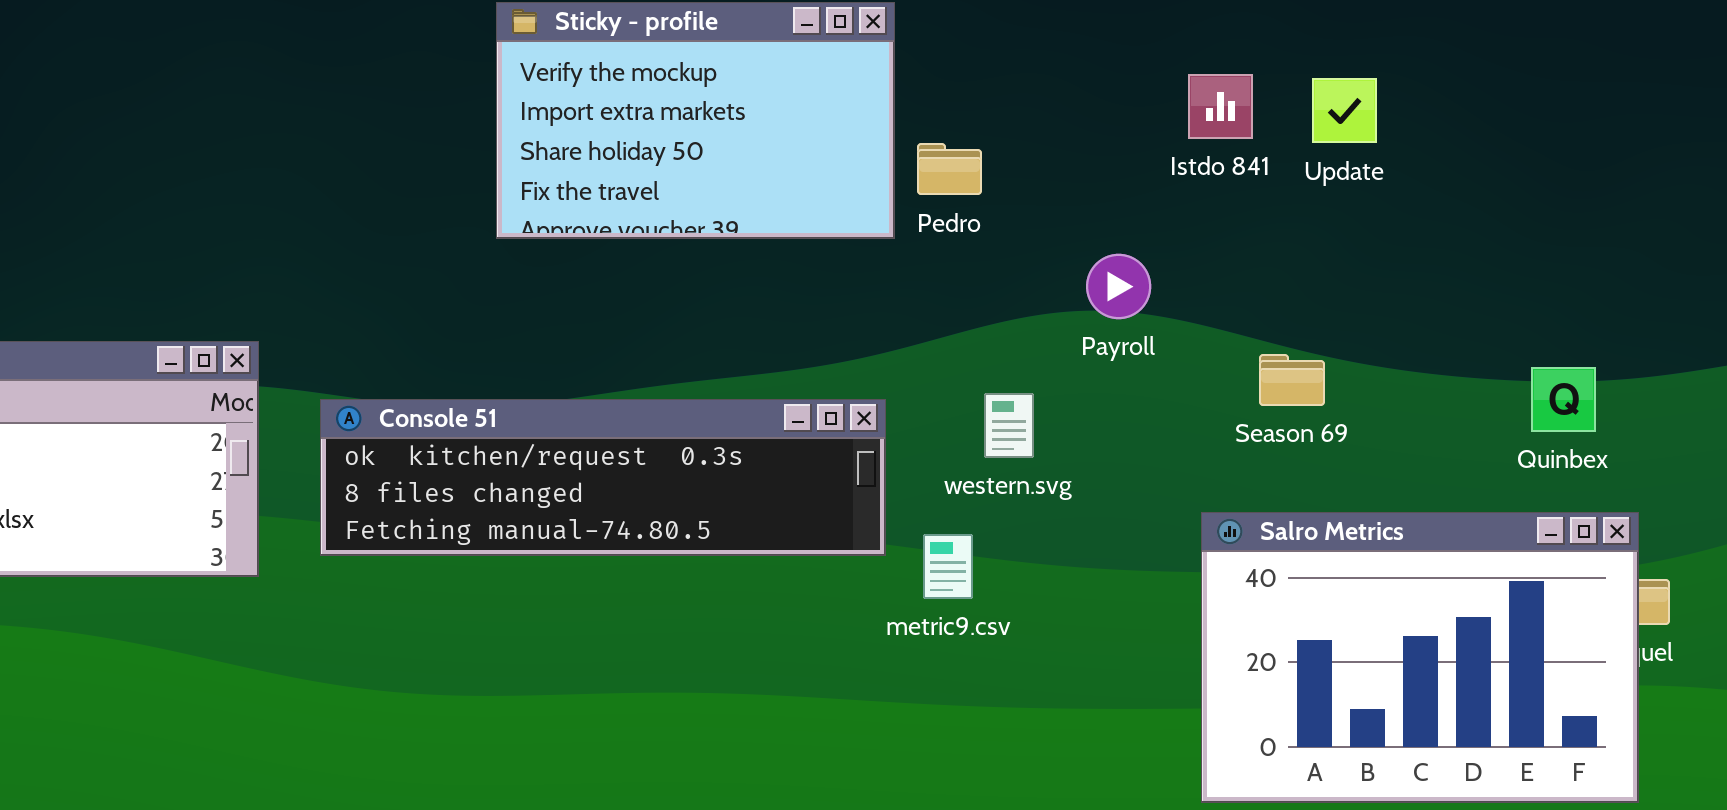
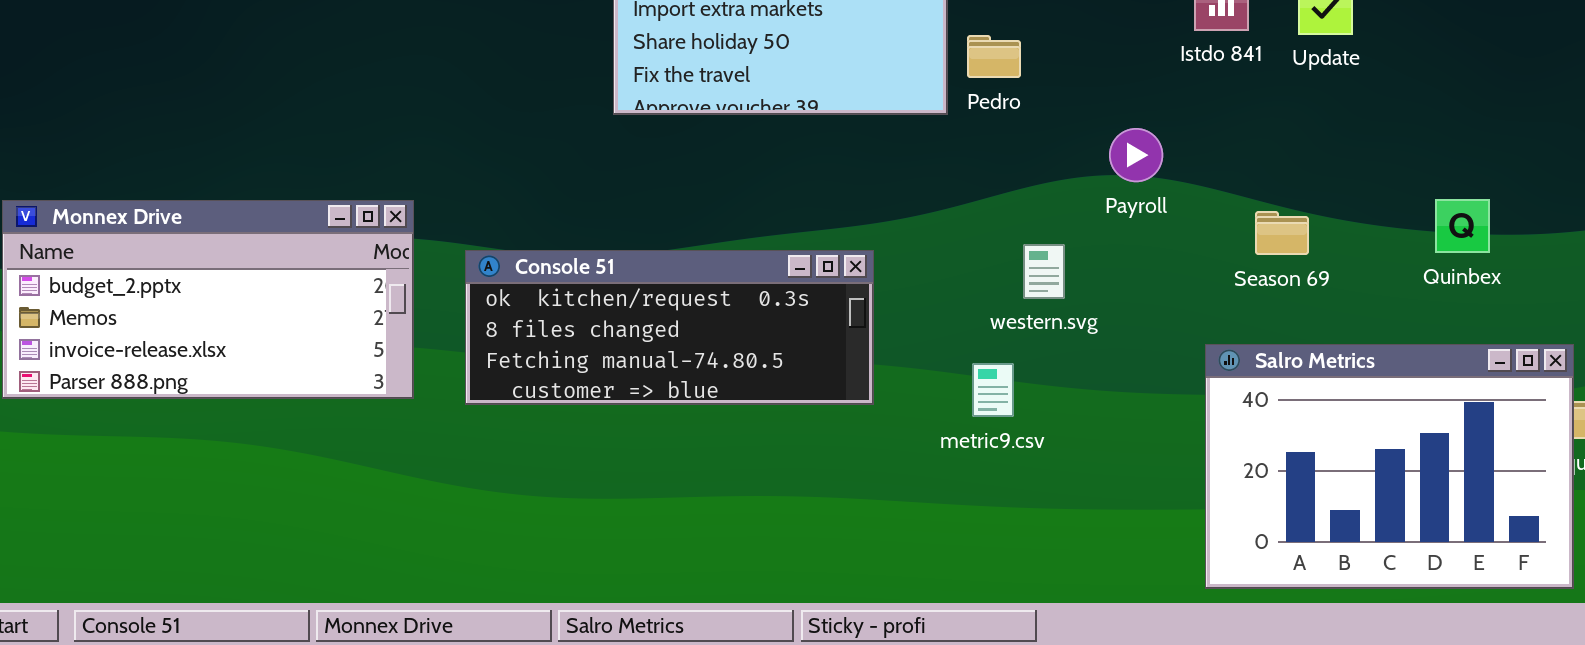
Quinbex: [1531,367,1596,432] -> [1435,199,1490,253], moved
Console 51: [320,399,886,556] -> [465,250,874,405], resized

